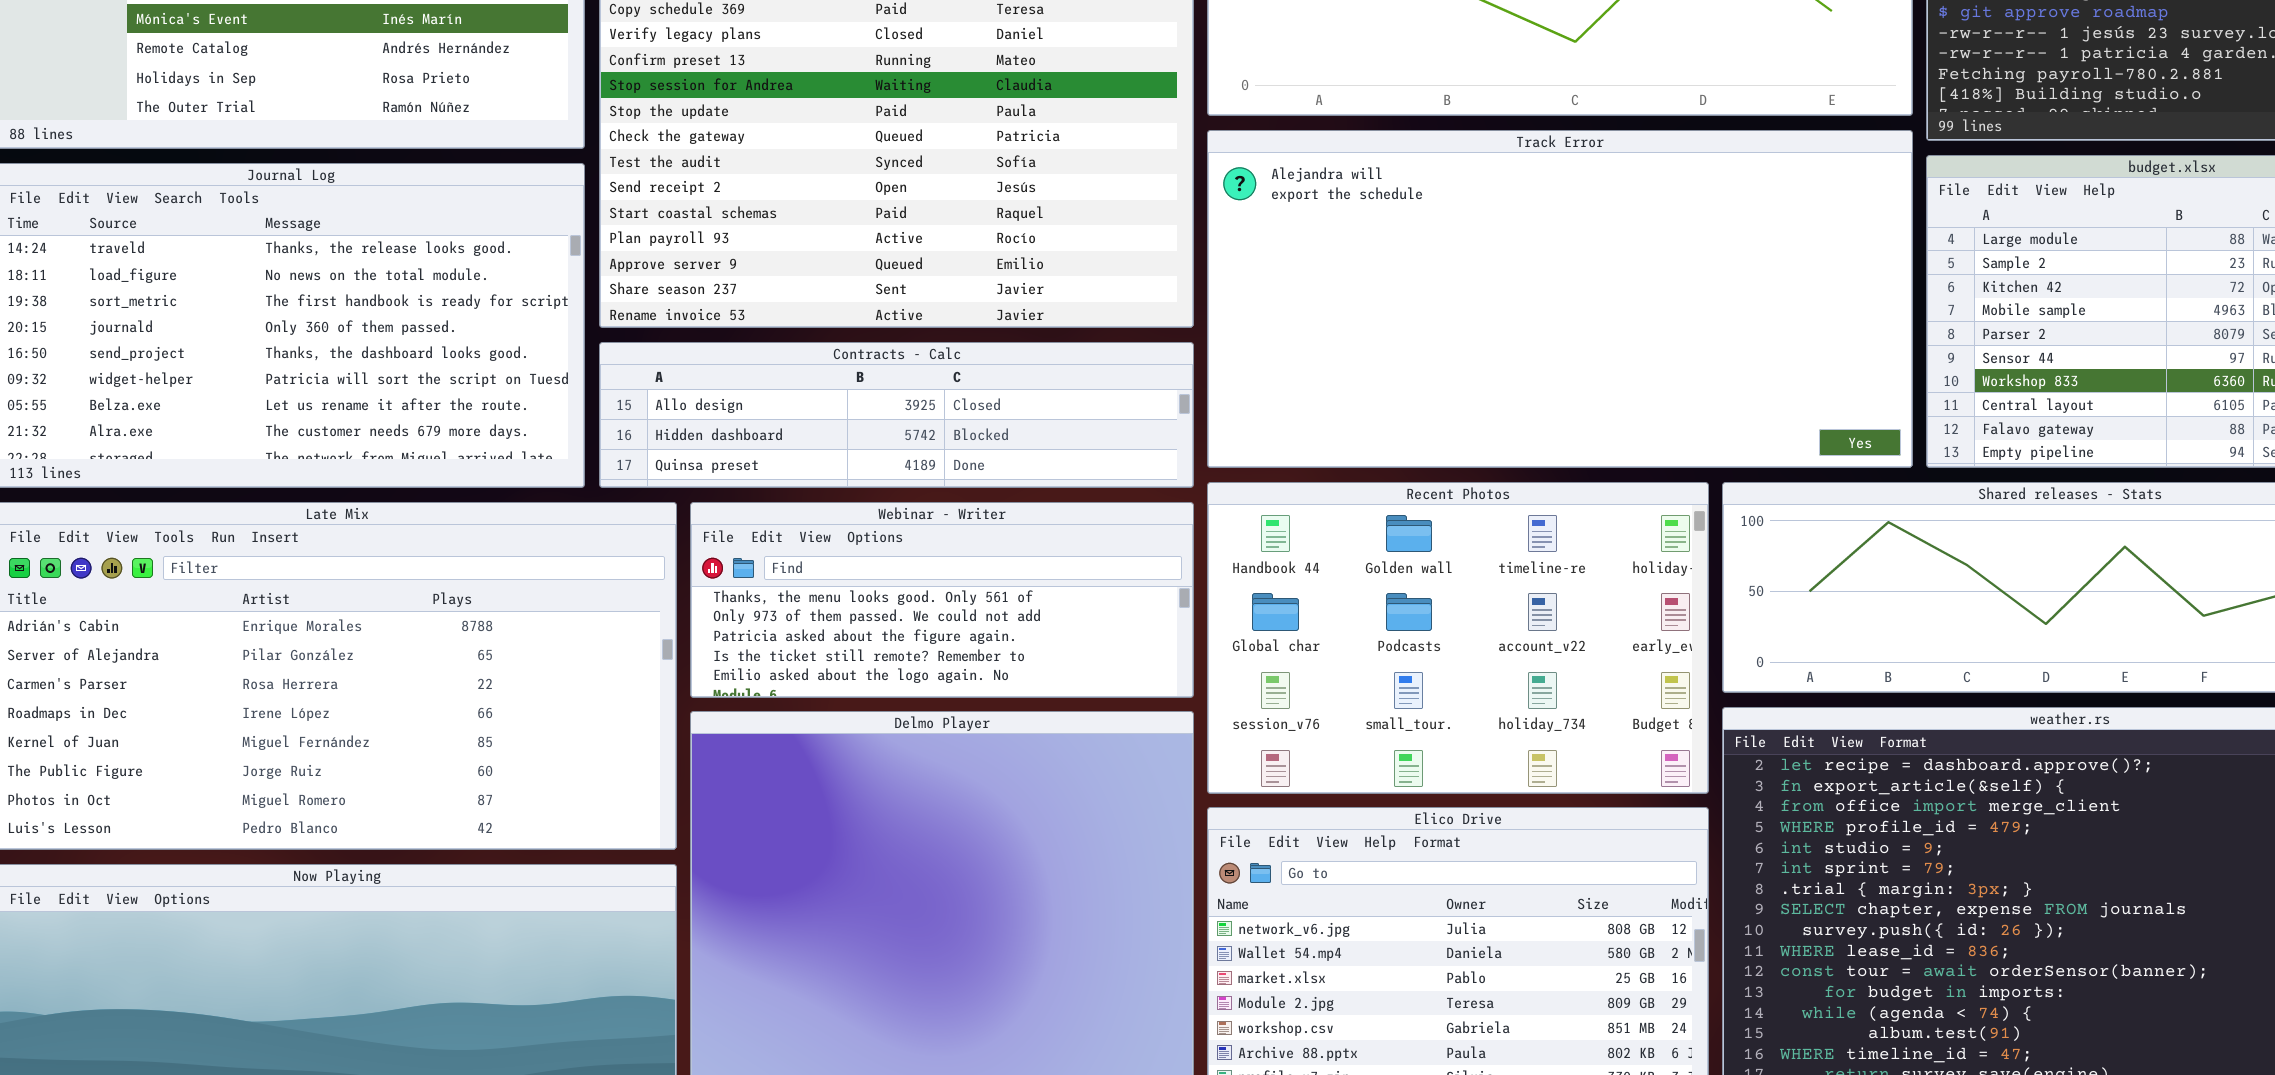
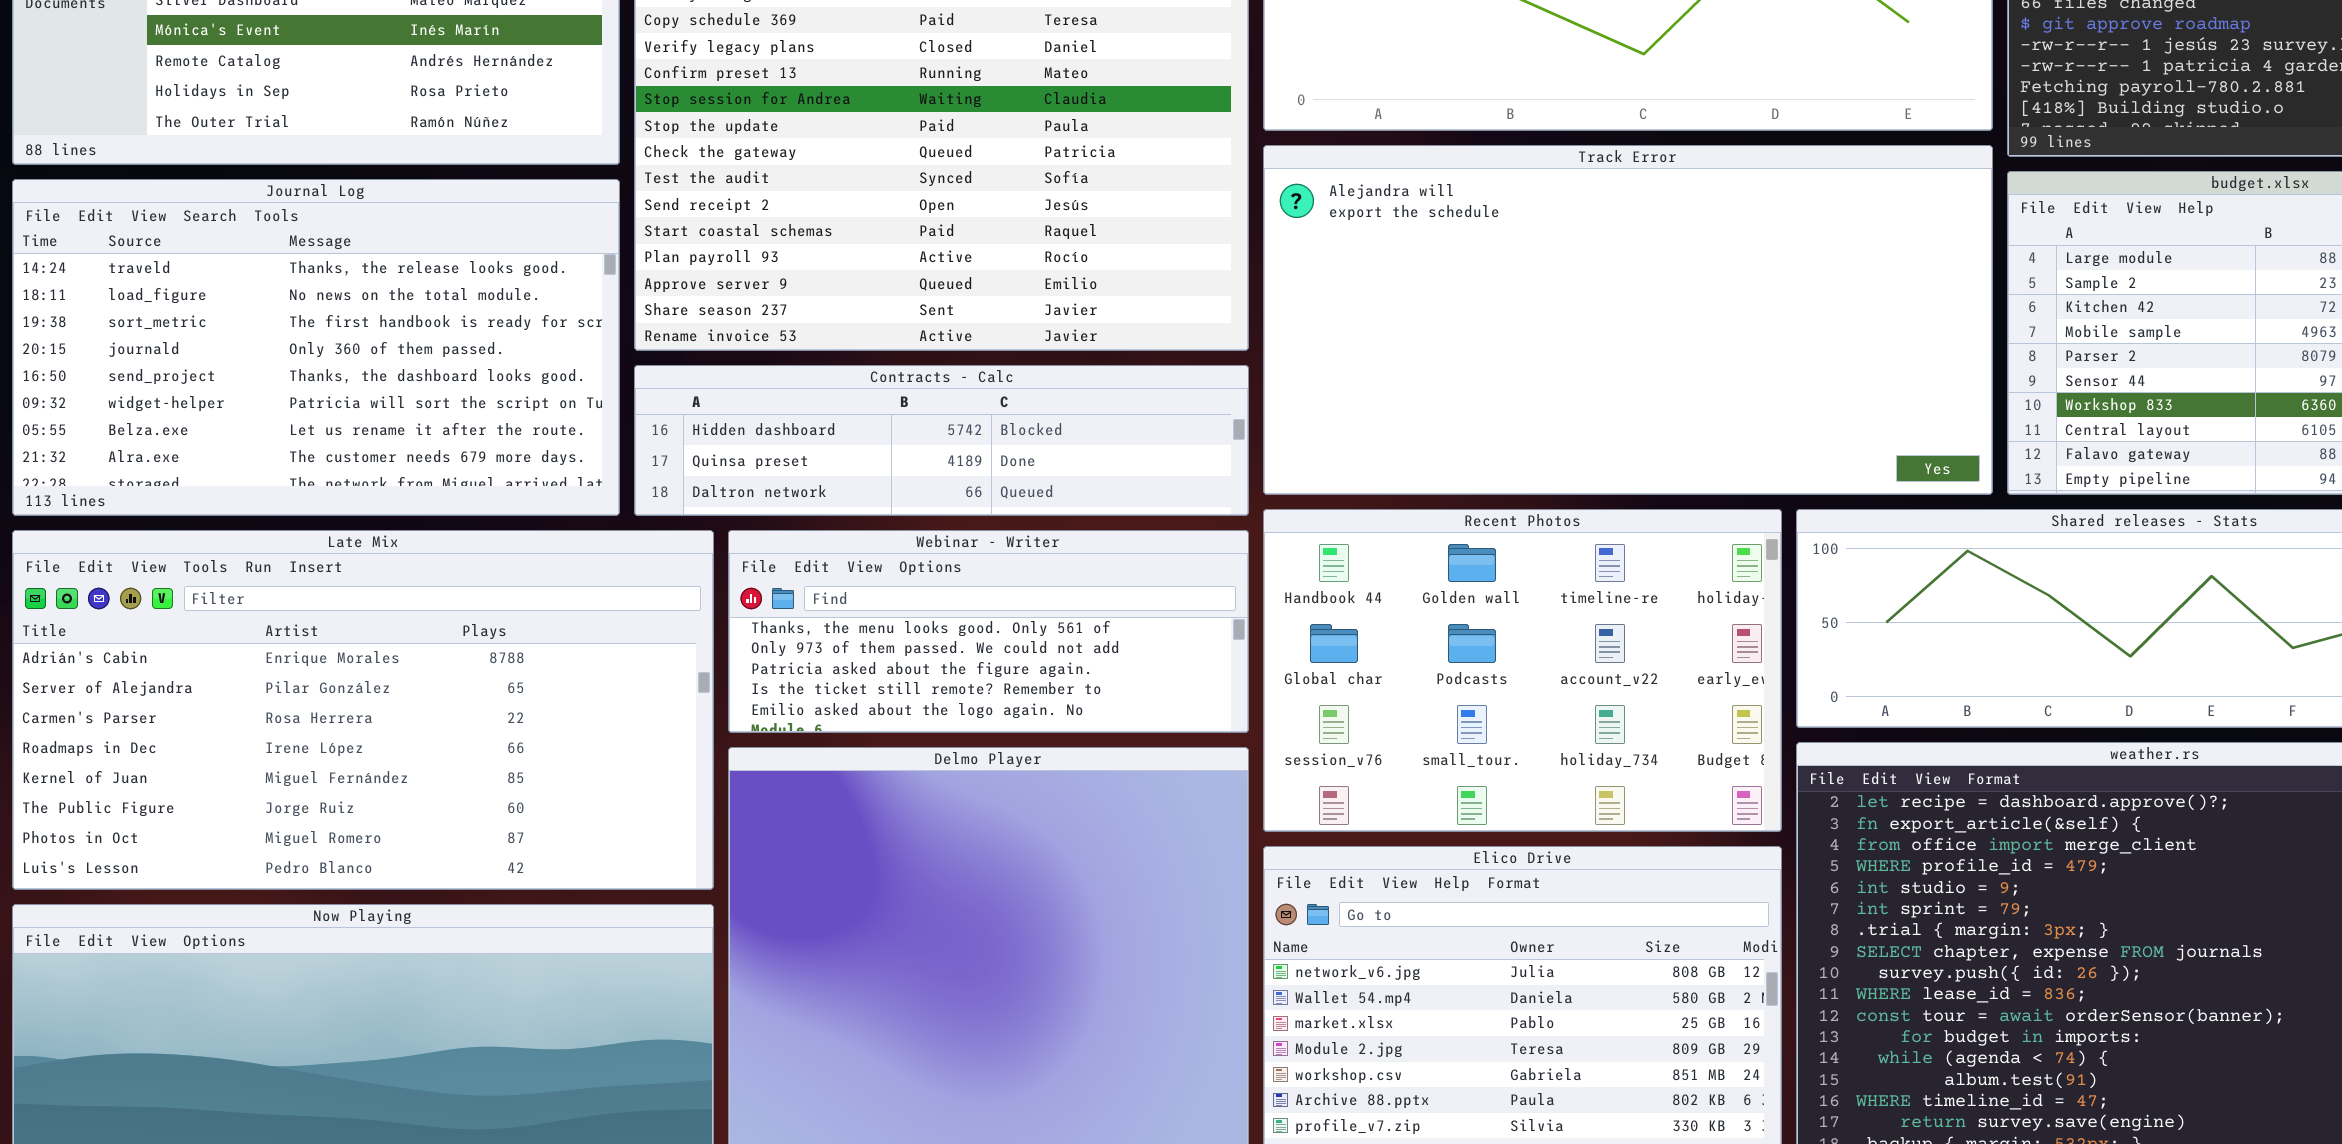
Contracts - Calc: [599,342,1194,488] -> [634,365,1249,516], scrolled down 1 row

